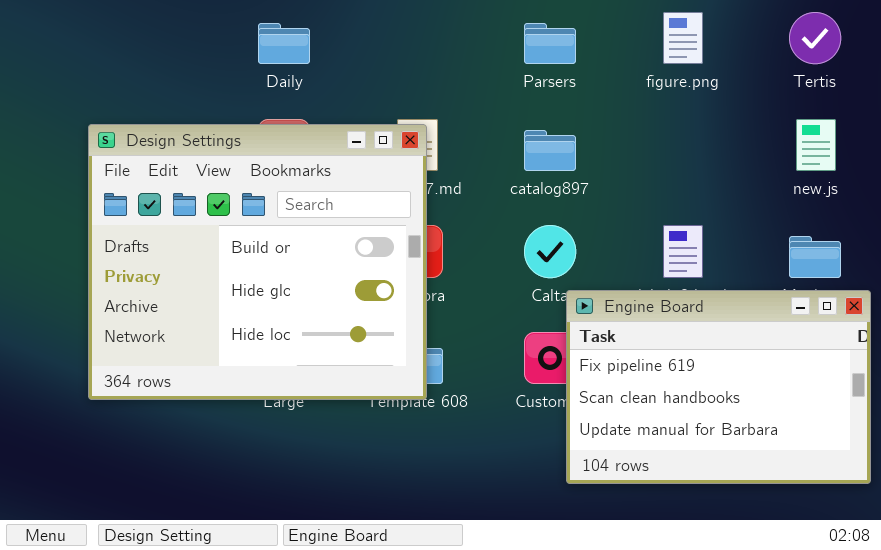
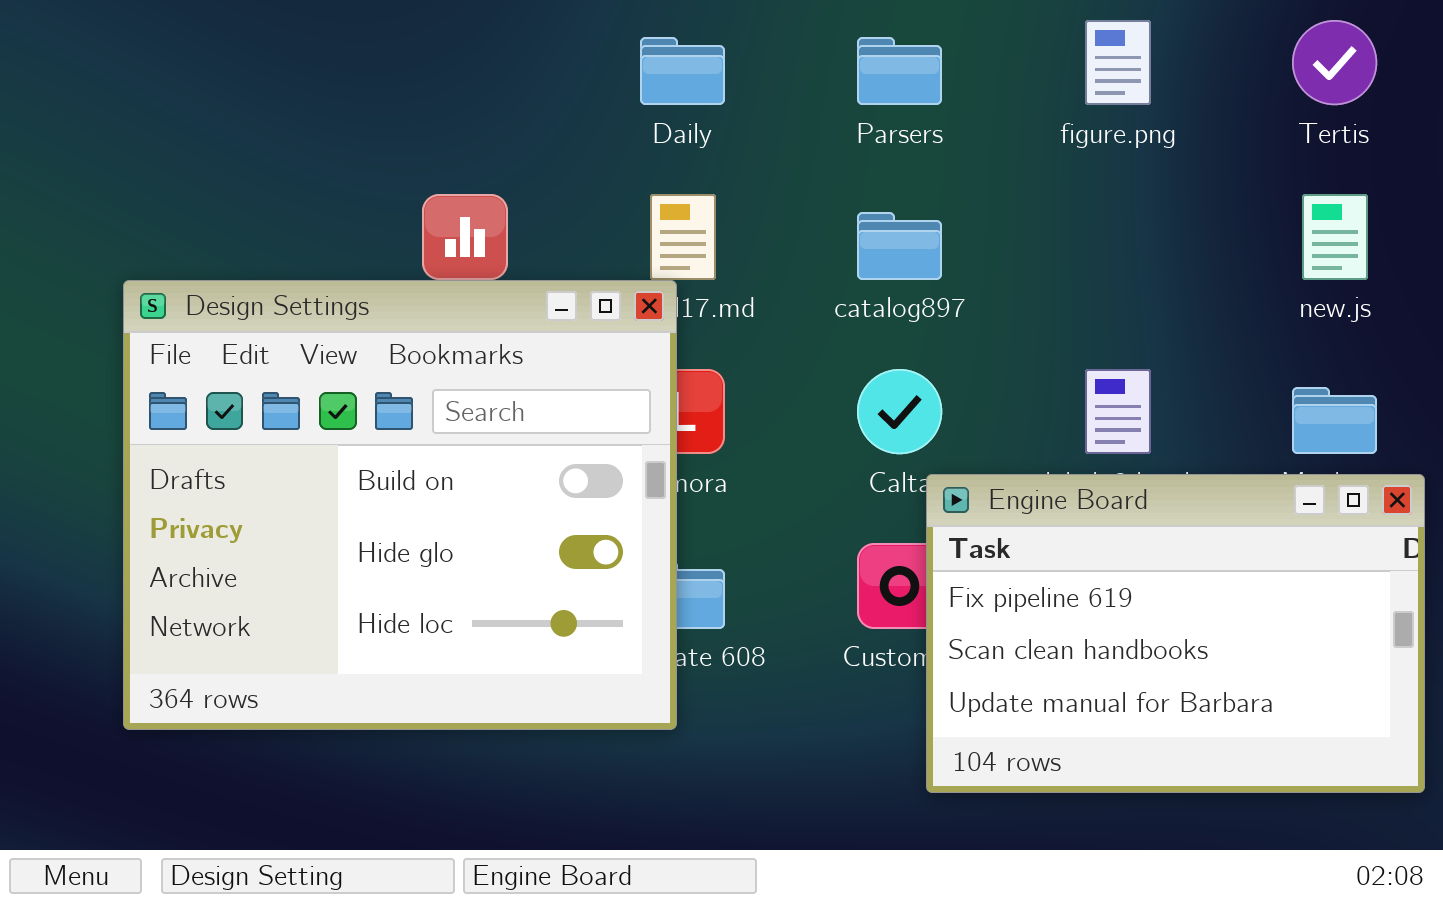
Daily: [258,23,310,64] -> [640,37,725,105], moved
Design Settings: [88,124,427,400] -> [123,280,677,730], moved

